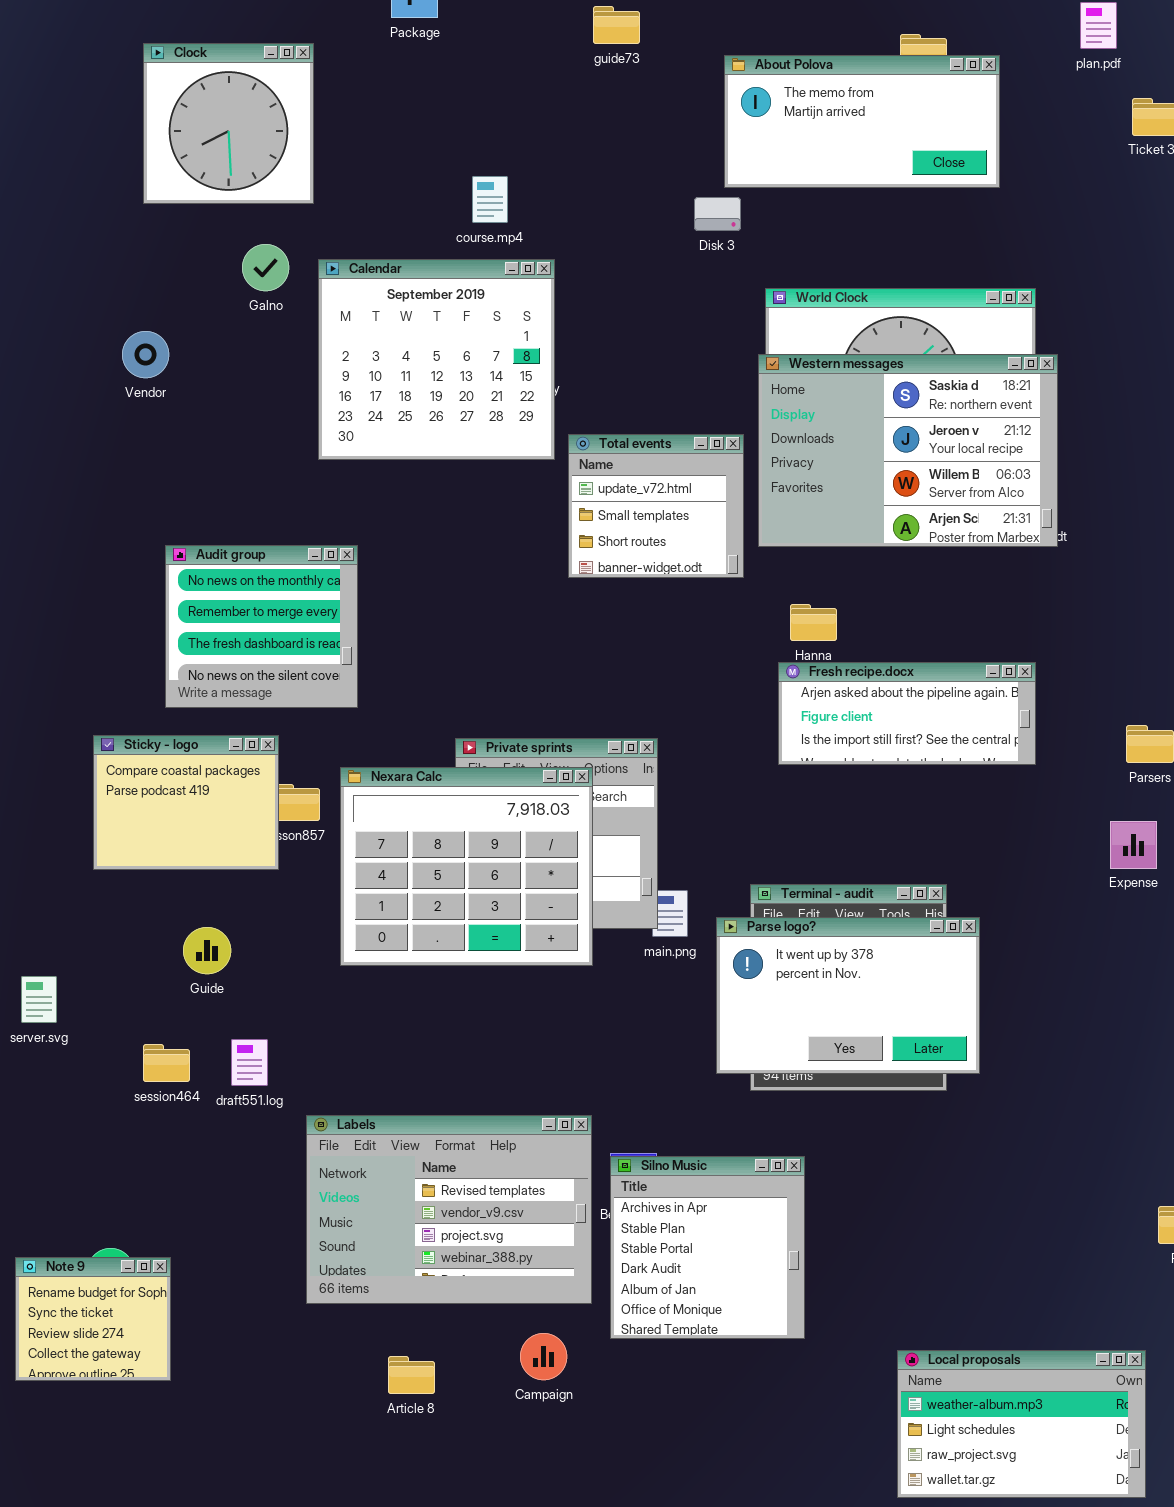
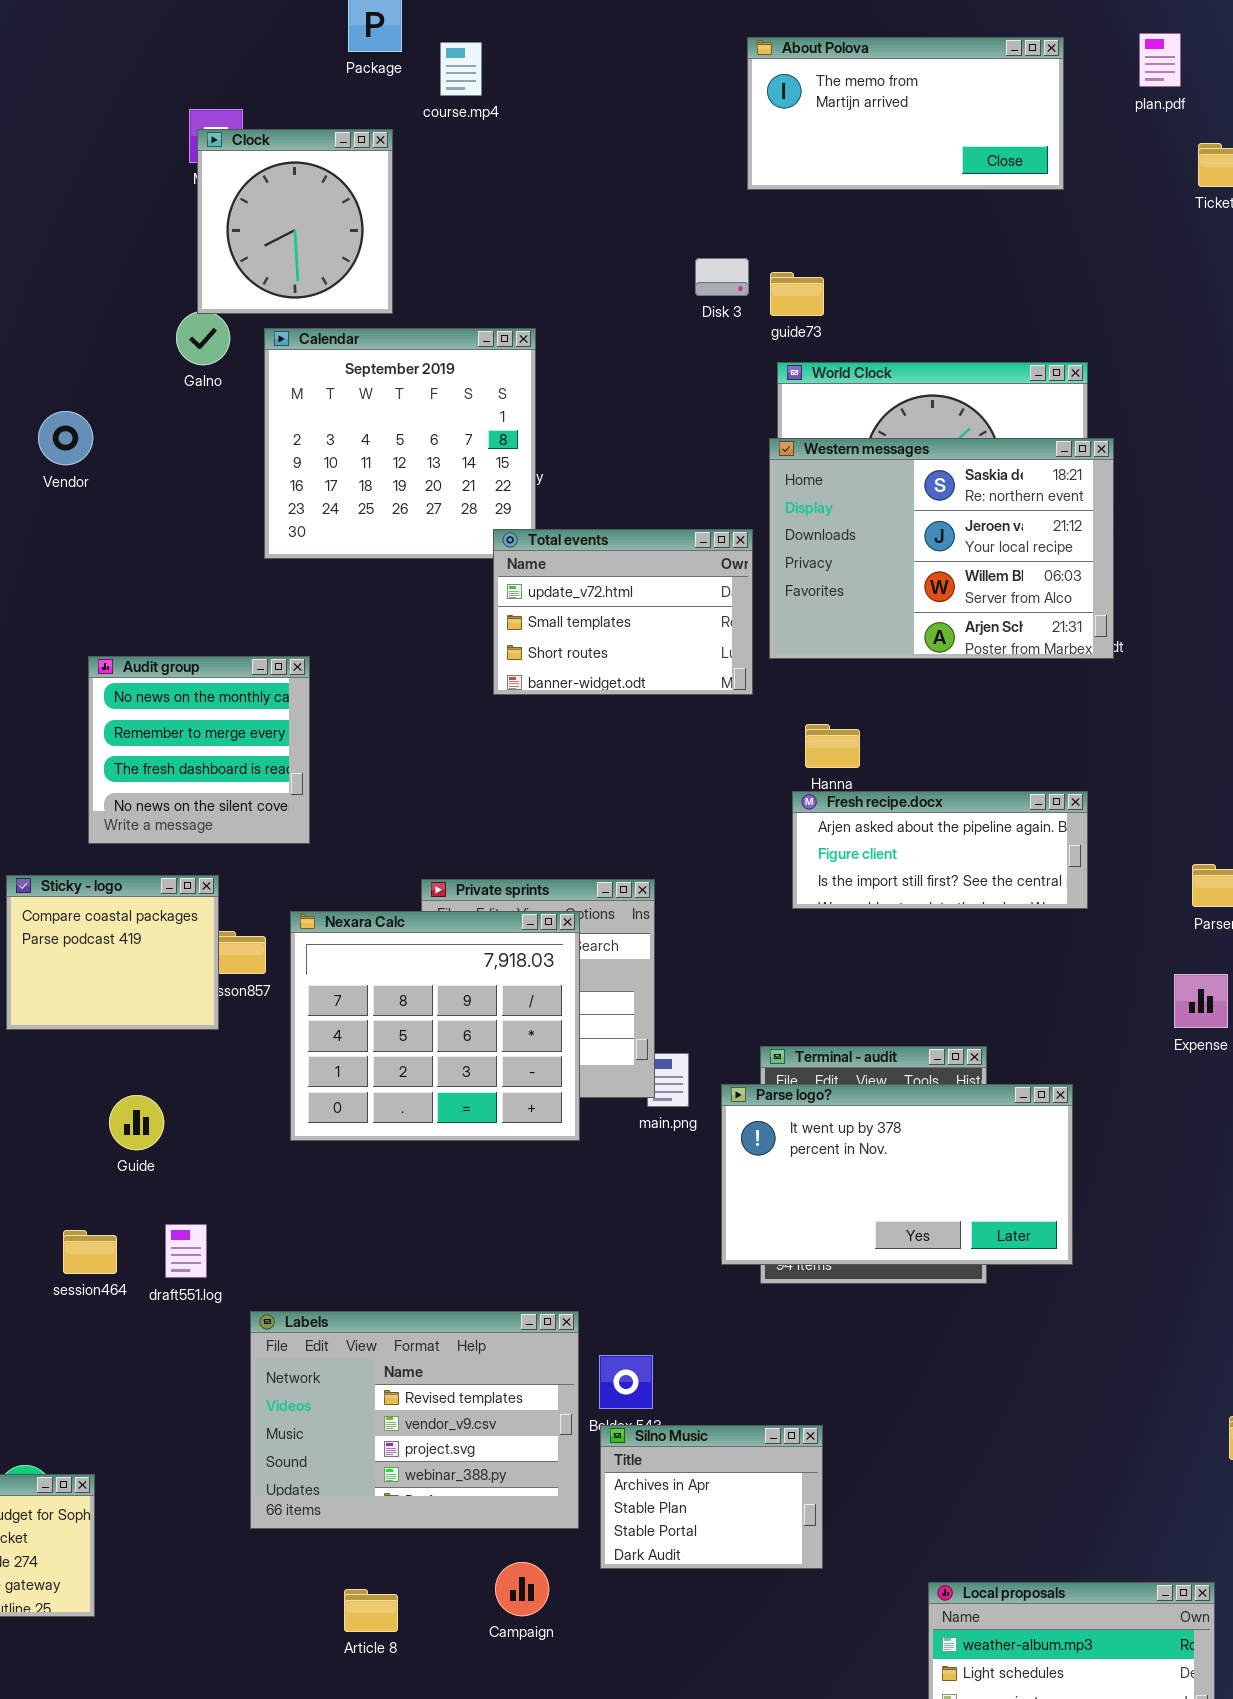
guide73: [593,6,640,44] -> [770,272,824,316], moved
Clock: [143,43,314,204] -> [197,129,393,314], moved
About Polova: [724,55,1000,188] -> [747,37,1064,190], moved
course.mp4: [472,176,508,223] -> [440,42,482,96], moved
Total events: [568,434,744,578] -> [493,529,753,695], resized
Parse logo?: [716,917,980,1074] -> [721,1084,1073,1265], resized
Silno Music: [610,1156,805,1339] -> [600,1425,823,1569], resized

